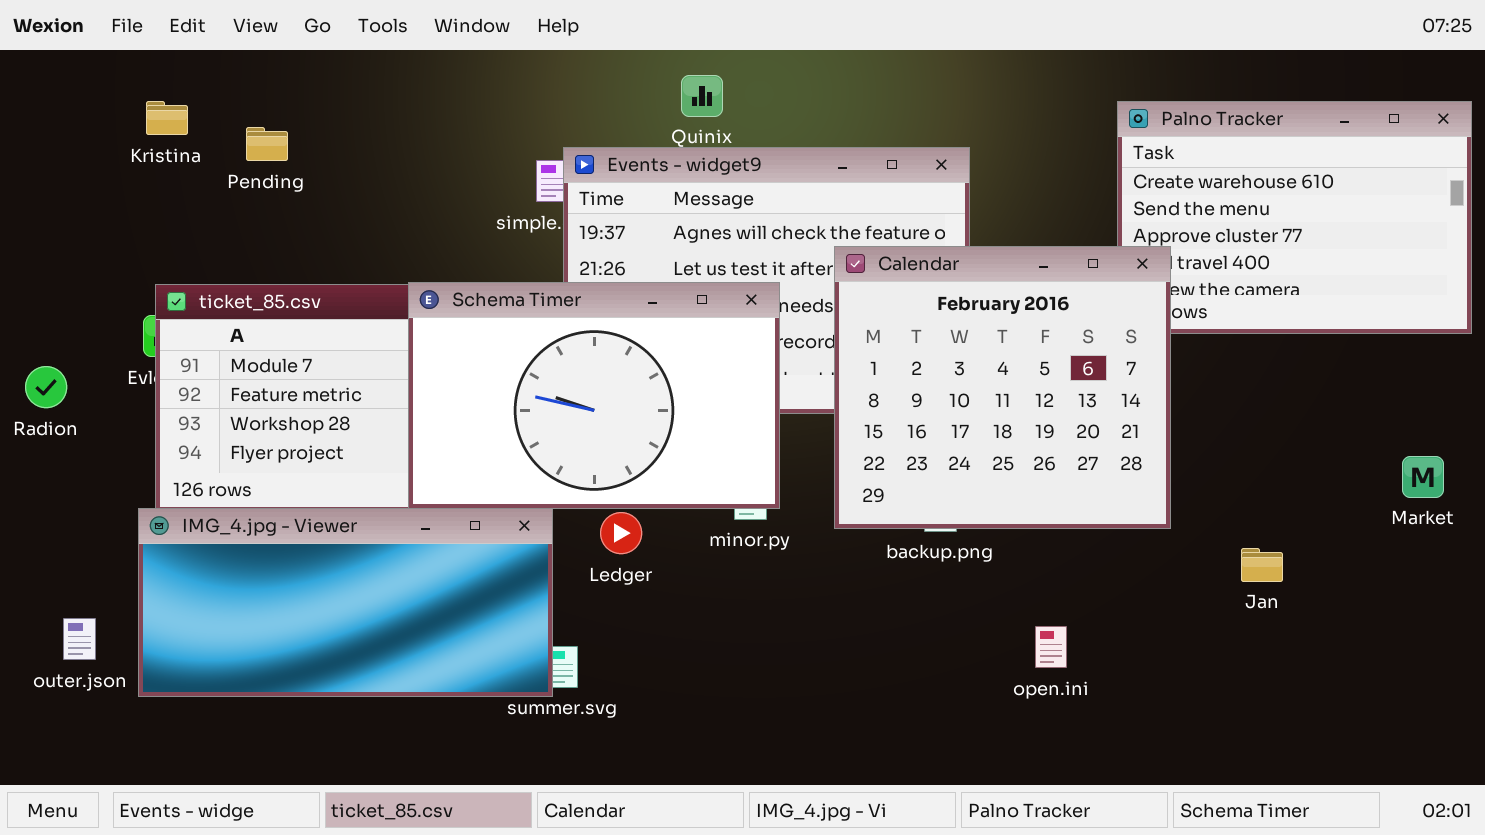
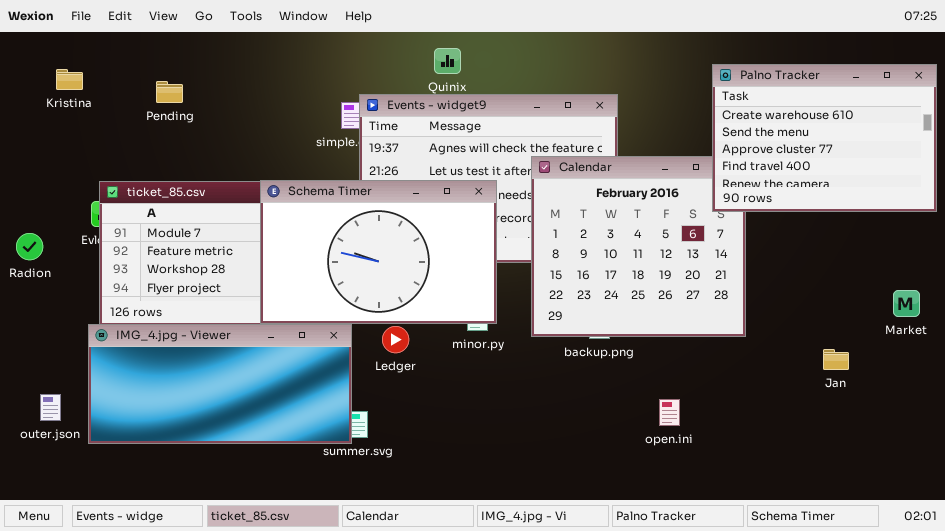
Kristina: [146,101,188,135] -> [56,69,83,90], moved
Palno Tracker: [1117,101,1472,334] -> [712,64,937,212], raised
Jan: [1241,548,1283,582] -> [823,349,849,370], moved

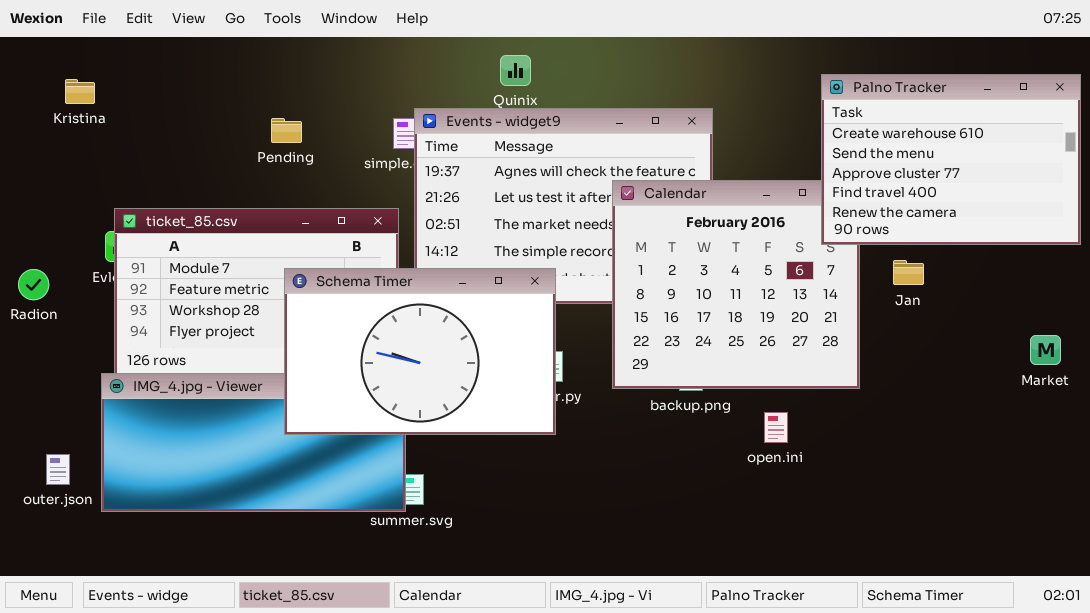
Pending: [156,81,183,103] -> [271,118,302,143], moved
Schema Timer: [260,180,497,324] -> [284,268,556,435], moved
Jan: [823,349,849,370] -> [893,260,924,285], moved
open.ini: [659,399,680,426] -> [764,412,788,443], moved

